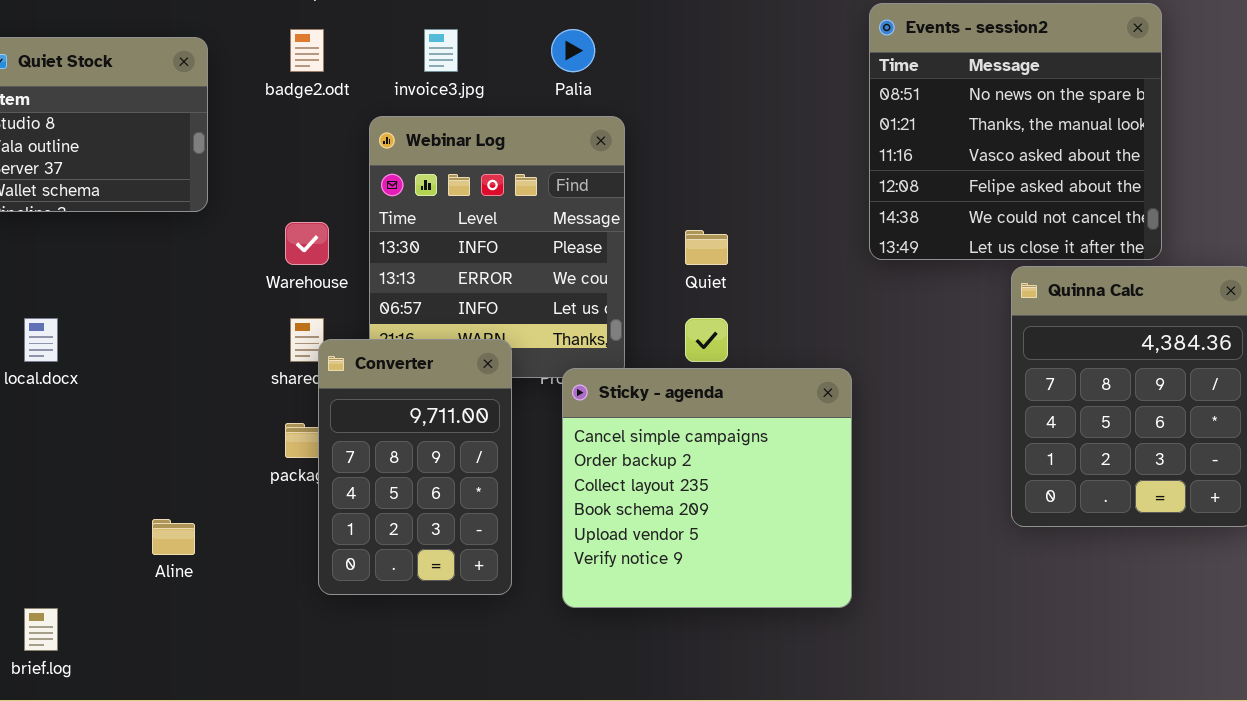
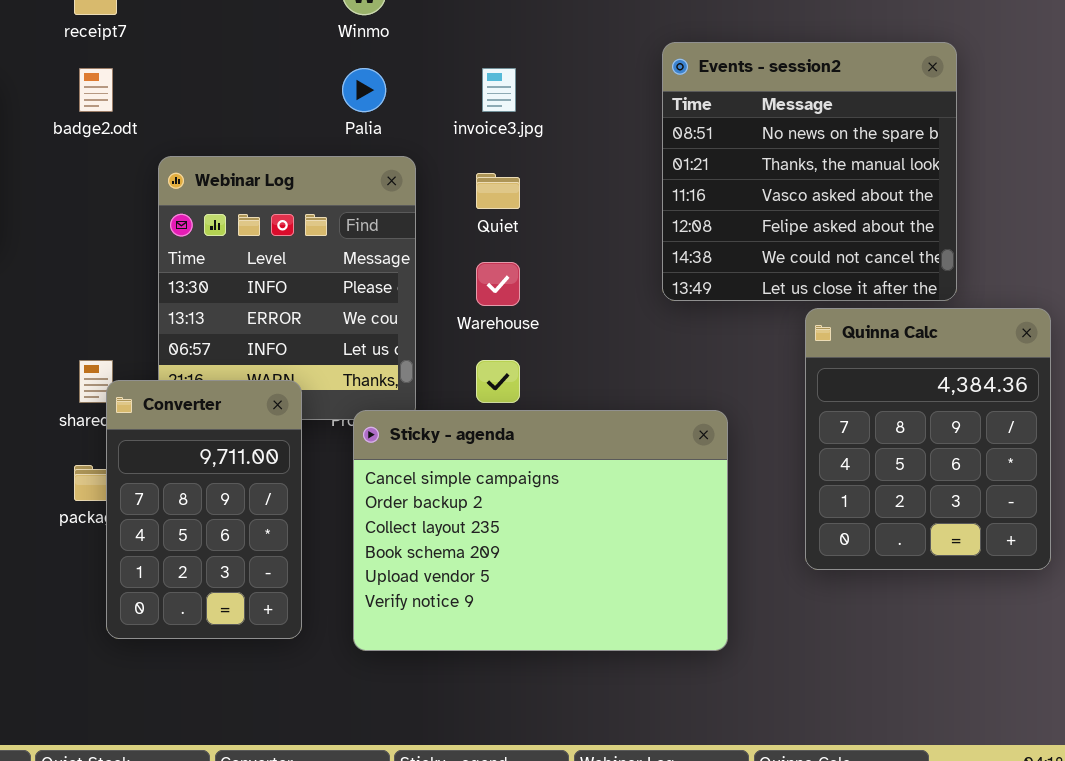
invoice3.jpg: [424,29,458,72] -> [482,68,516,112], moved
Warehouse: [285,222,329,265] -> [476,262,520,306], moved
Quiet: [685,230,728,265] -> [476,173,520,209], moved
Sticky - agenda: [562,368,852,608] -> [353,410,728,651], resized

